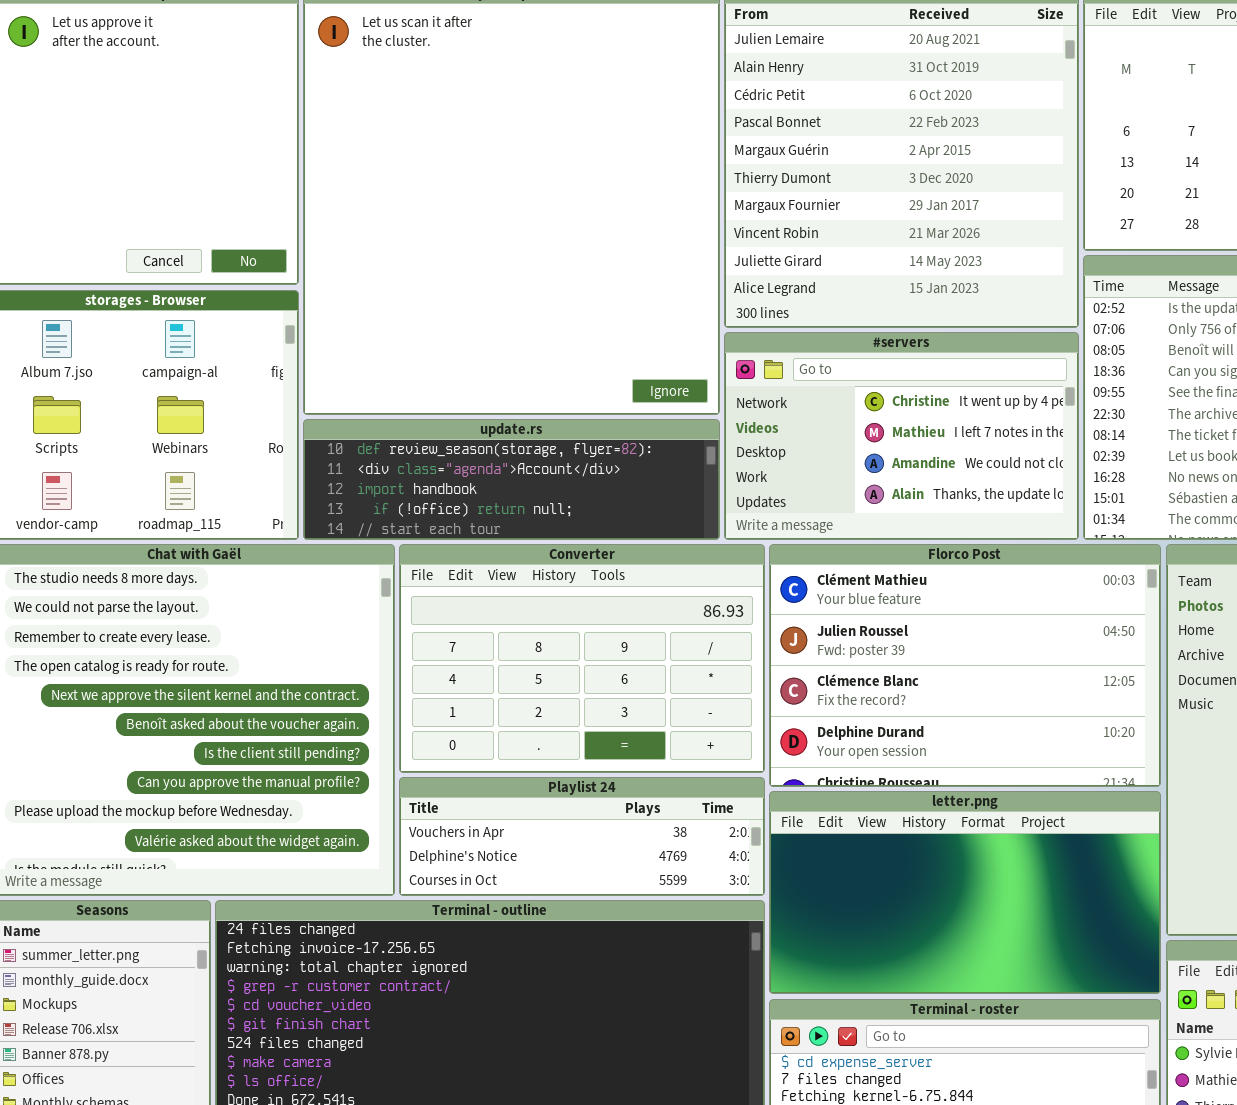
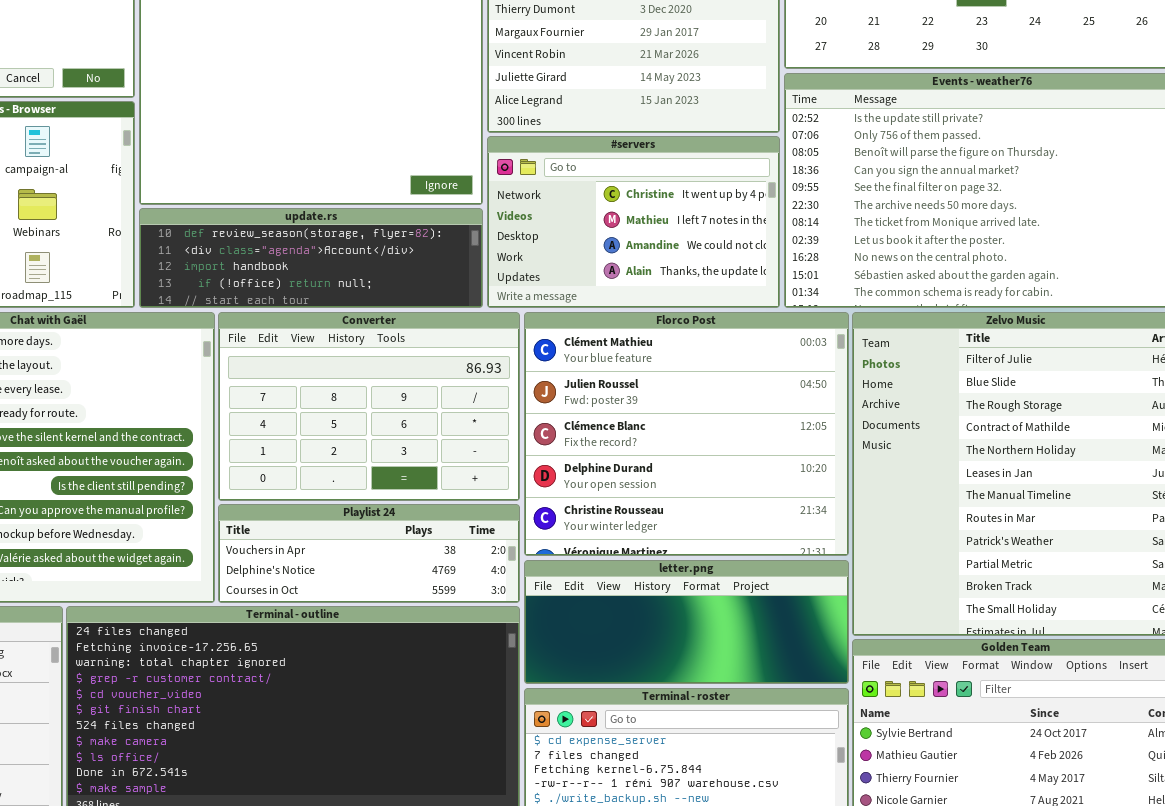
Florco Post: [769,544,1161,787] -> [524,312,849,556], resized
letter.png: [769,791,1161,994] -> [524,560,849,684], resized

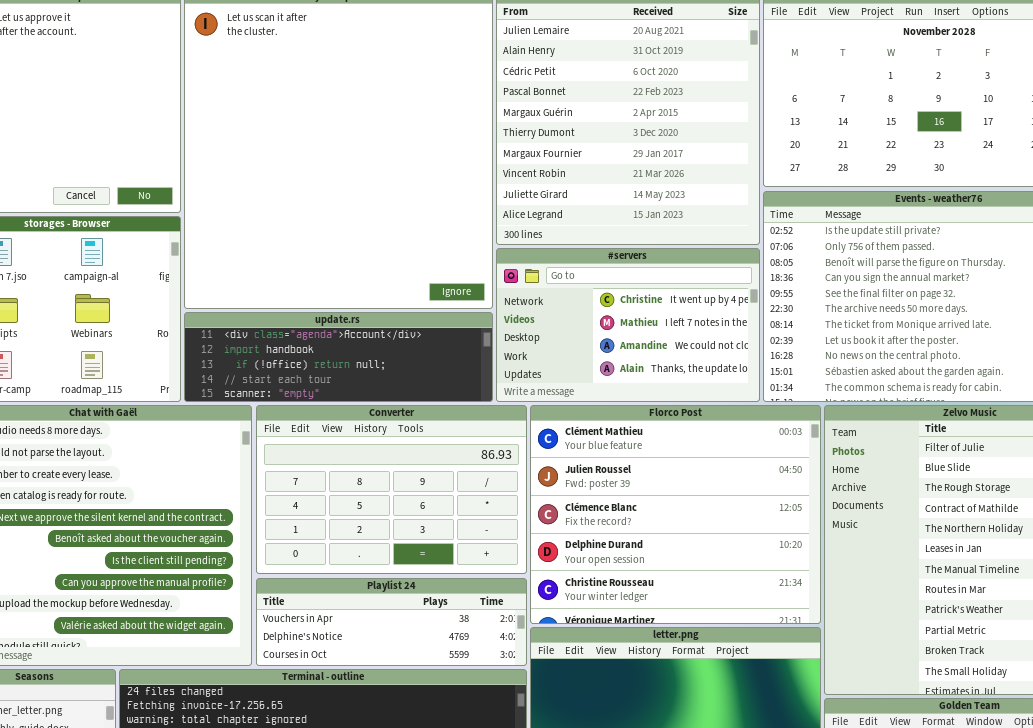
update.rs: [139,208,483,308] -> [184,312,493,402], scrolled down 1 row

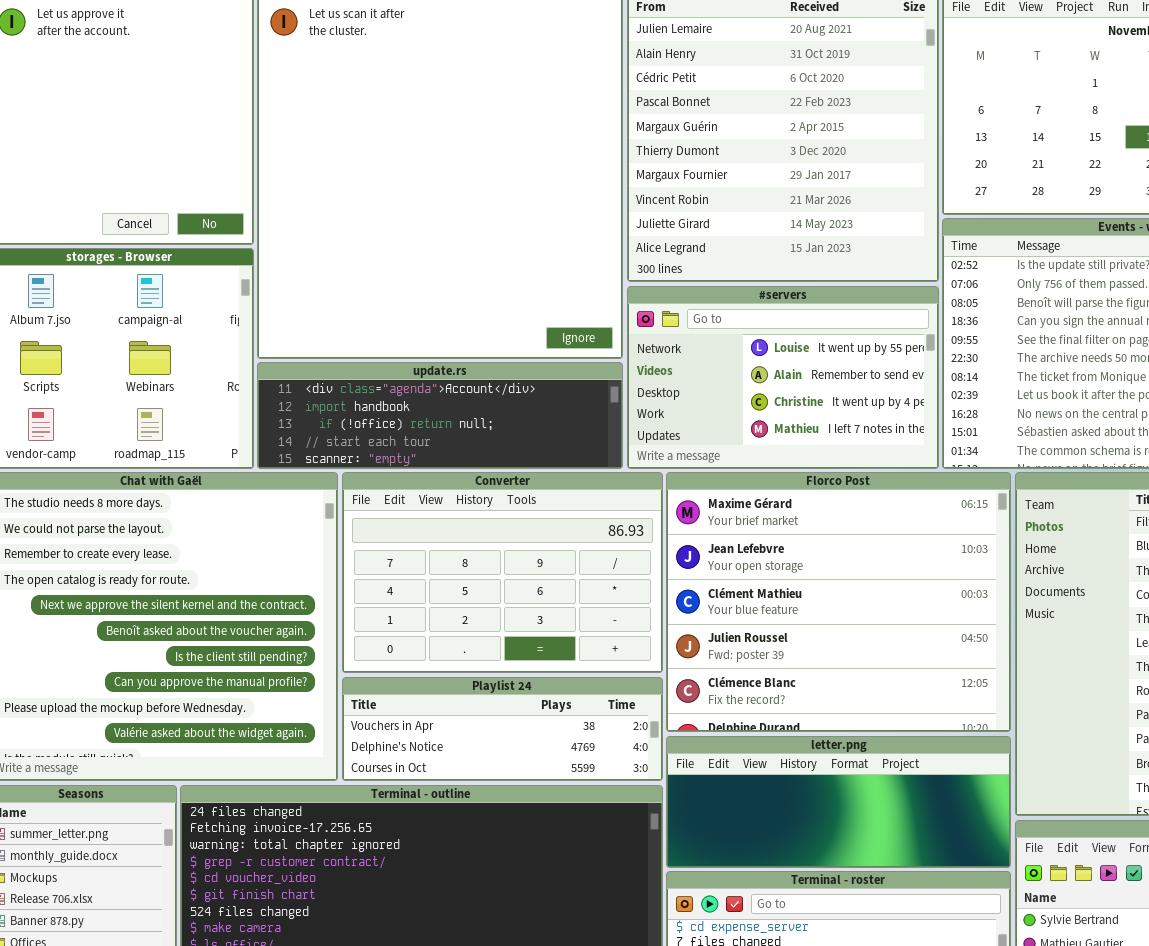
#servers: [496,248,760,402] -> [627,286,939,469], scrolled up 2 rows
Florco Post: [530,405,821,624] -> [666,472,1011,732], scrolled up 2 rows

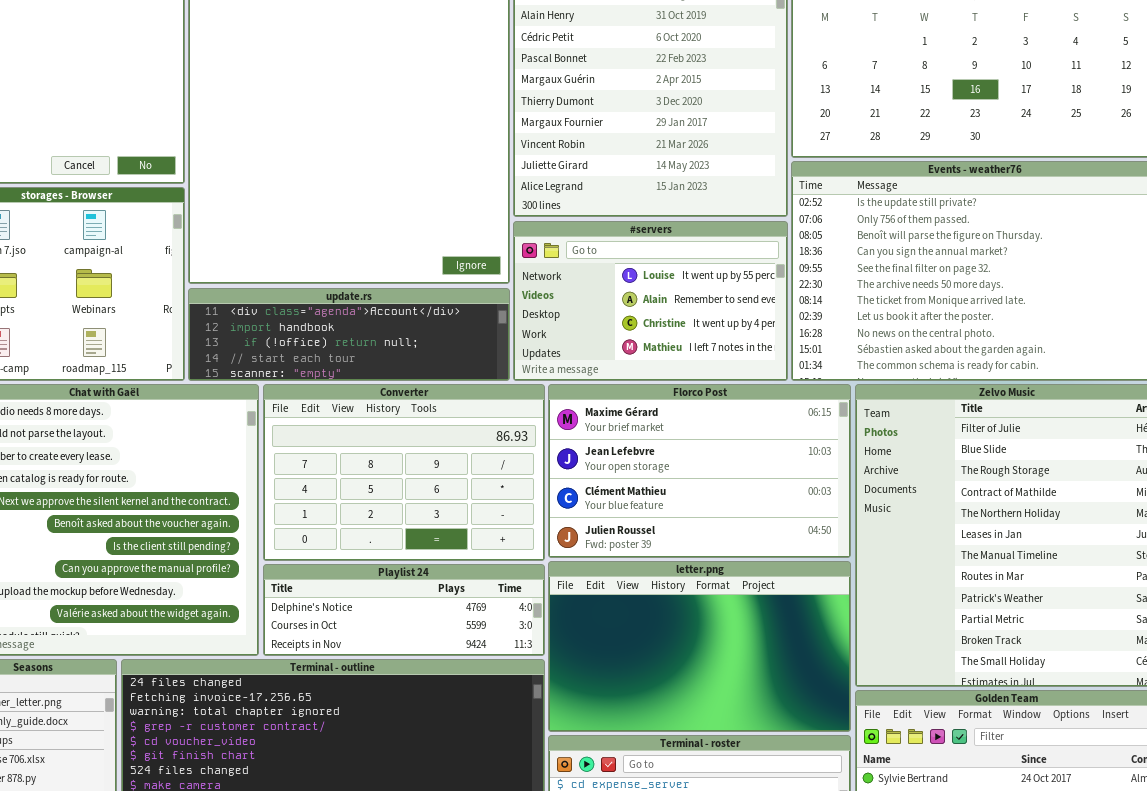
Florco Post: [666,472,1011,732] -> [548,384,851,558], resized
Playlist 24: [342,677,663,781] -> [263,564,545,656], scrolled down 1 row
letter.png: [666,736,1011,868] -> [548,561,851,732], resized

